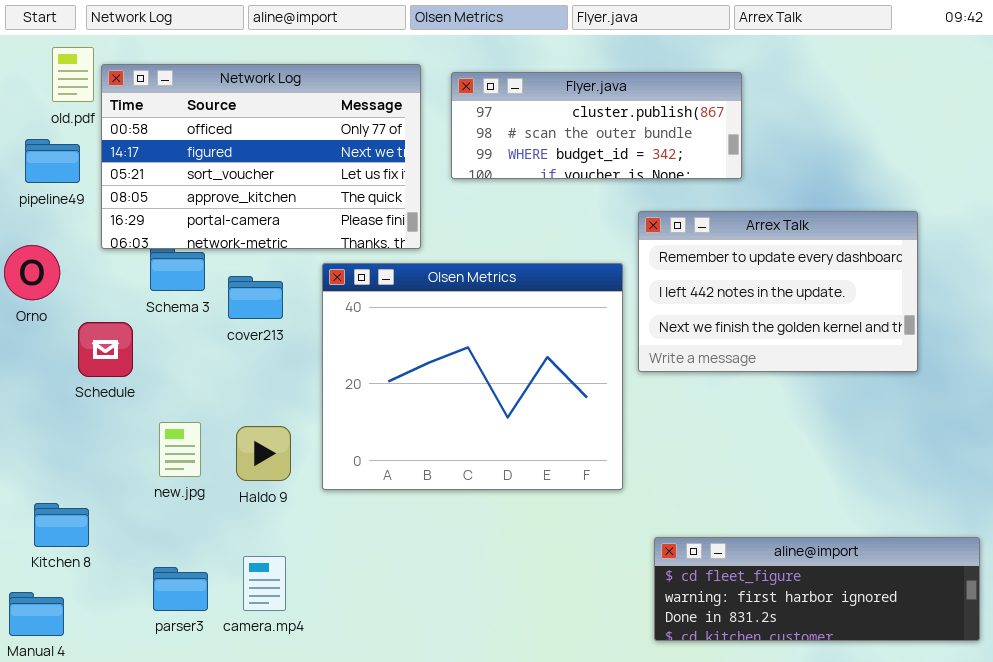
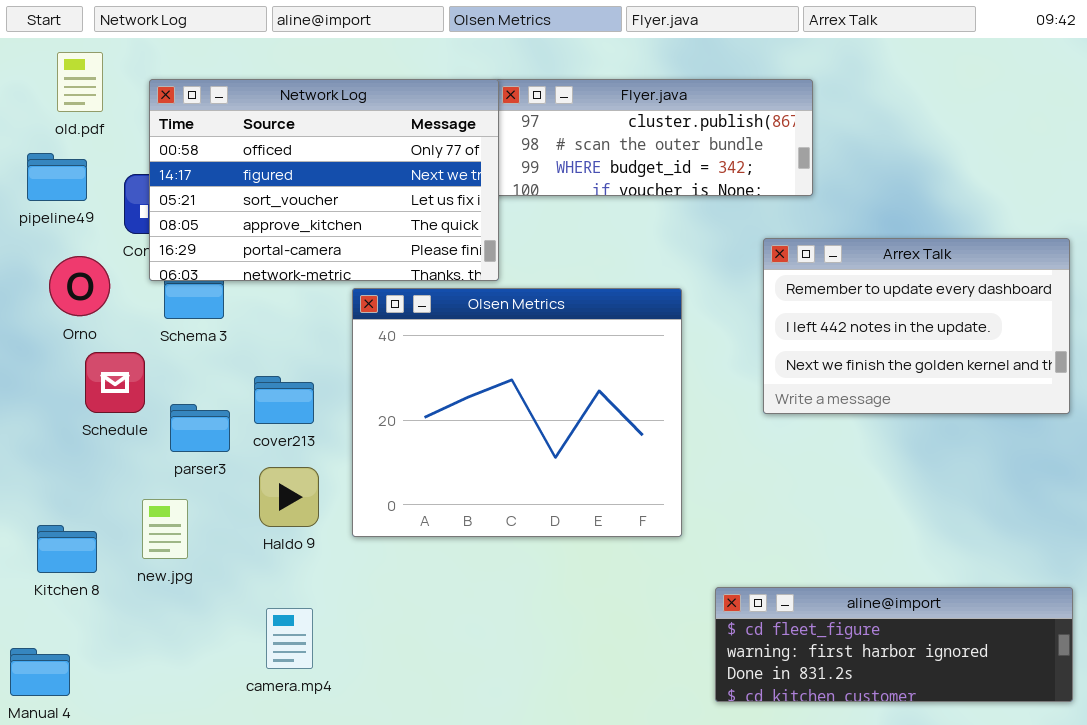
Network Log: [101,64,421,249] -> [149,79,499,281], moved
Arrex Talk: [638,211,918,372] -> [763,238,1070,414], moved
Orno: [4,245,60,300] -> [49,256,110,316], moved
cover213: [228,276,283,319] -> [254,376,314,424], moved
new.jpg: [159,422,201,477] -> [142,499,188,559], moved
Kitchen 8: [34,503,89,547] -> [37,525,97,573], moved
parser3: [153,567,208,611] -> [170,404,230,452], moved

